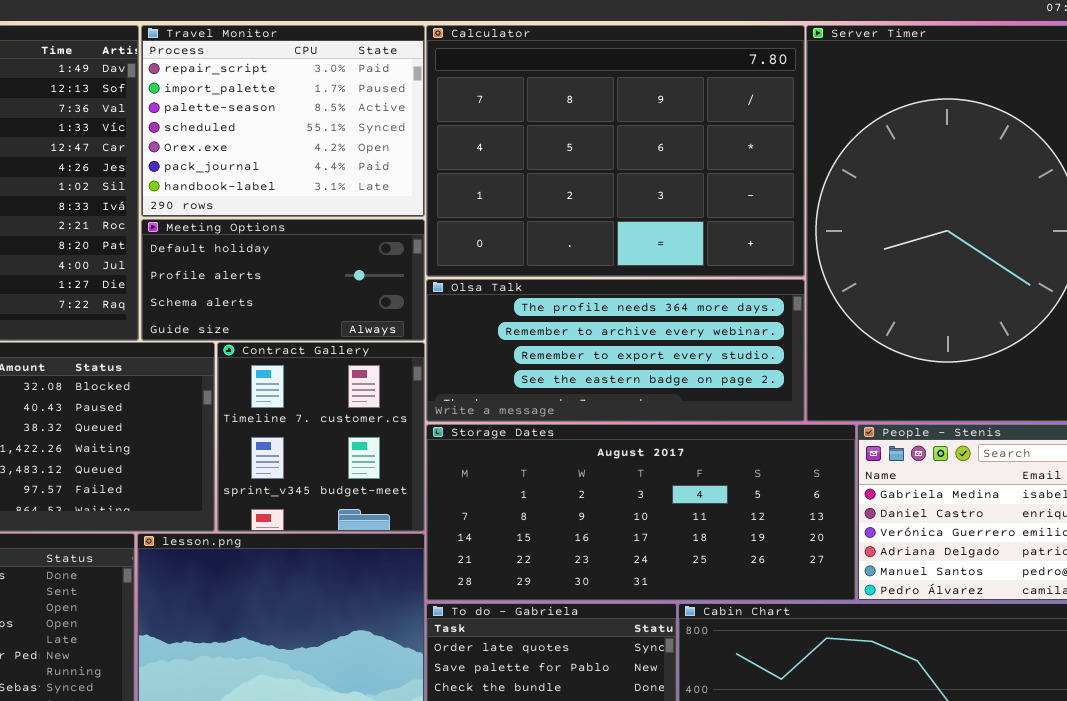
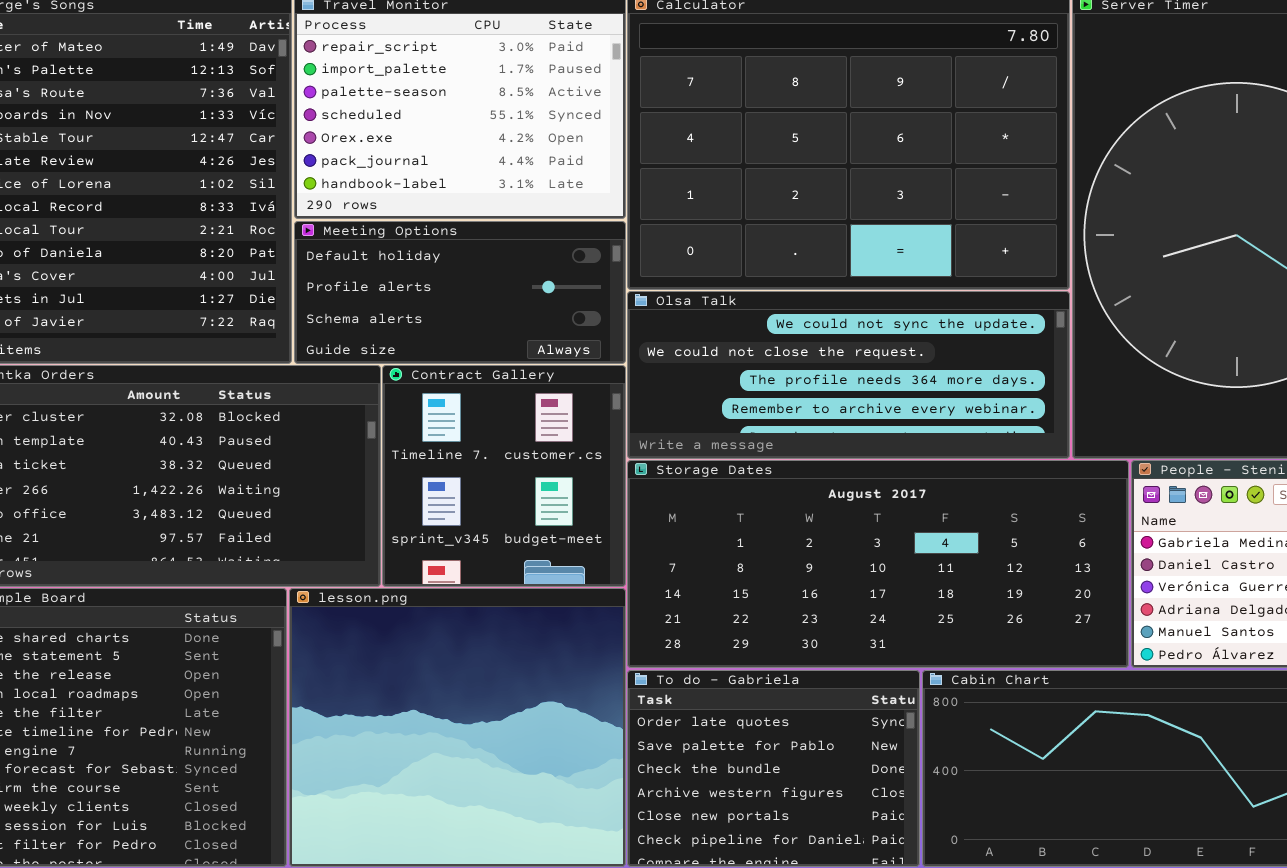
Olsa Talk: [426,279,805,422] -> [627,291,1070,459], scrolled up 2 rows

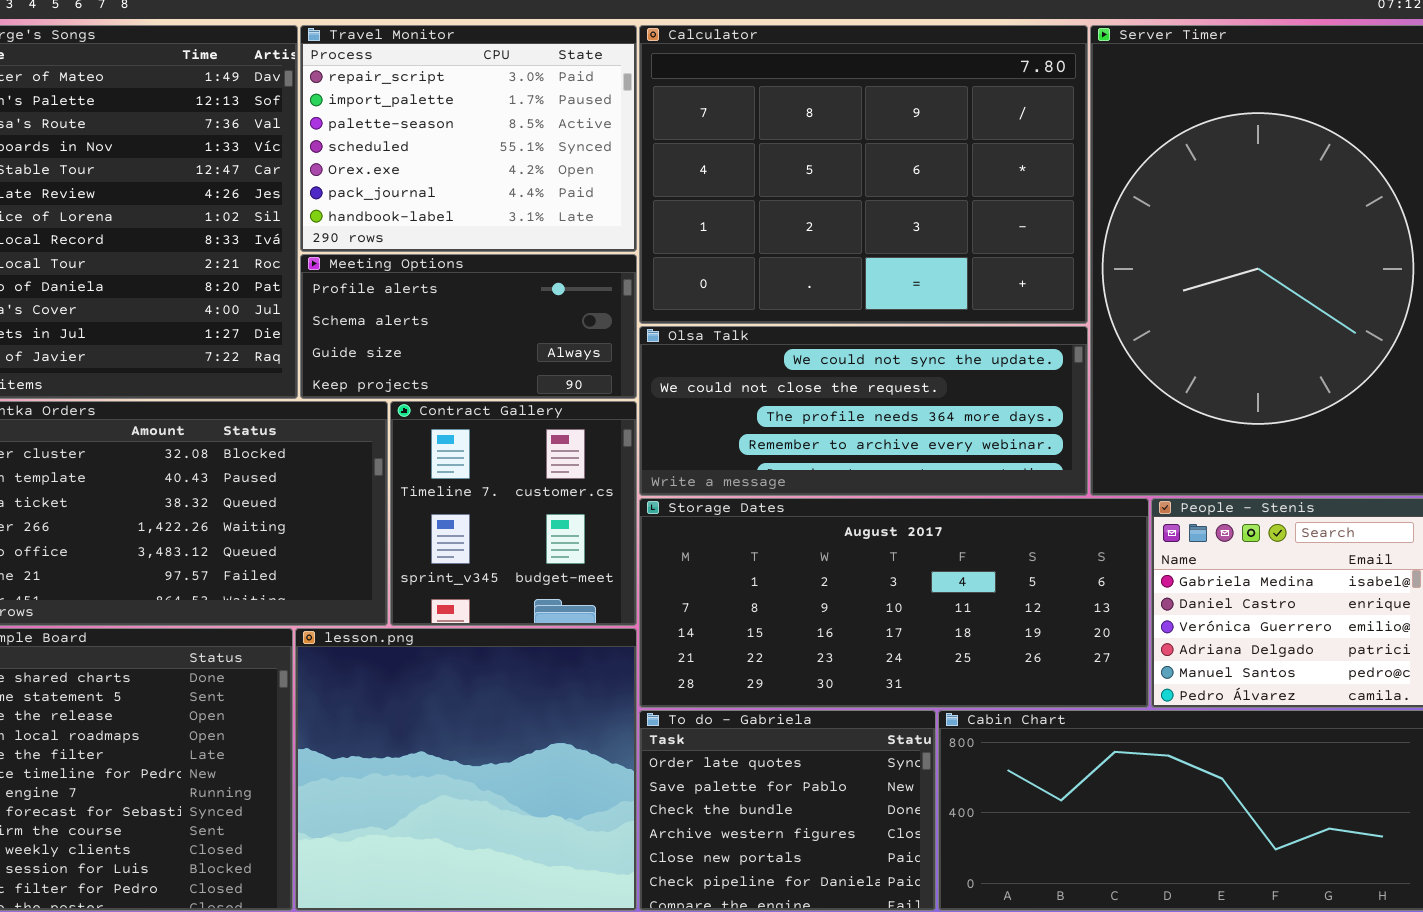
Meeting Options: [294,221,626,364] -> [300,254,637,399], scrolled down 1 row

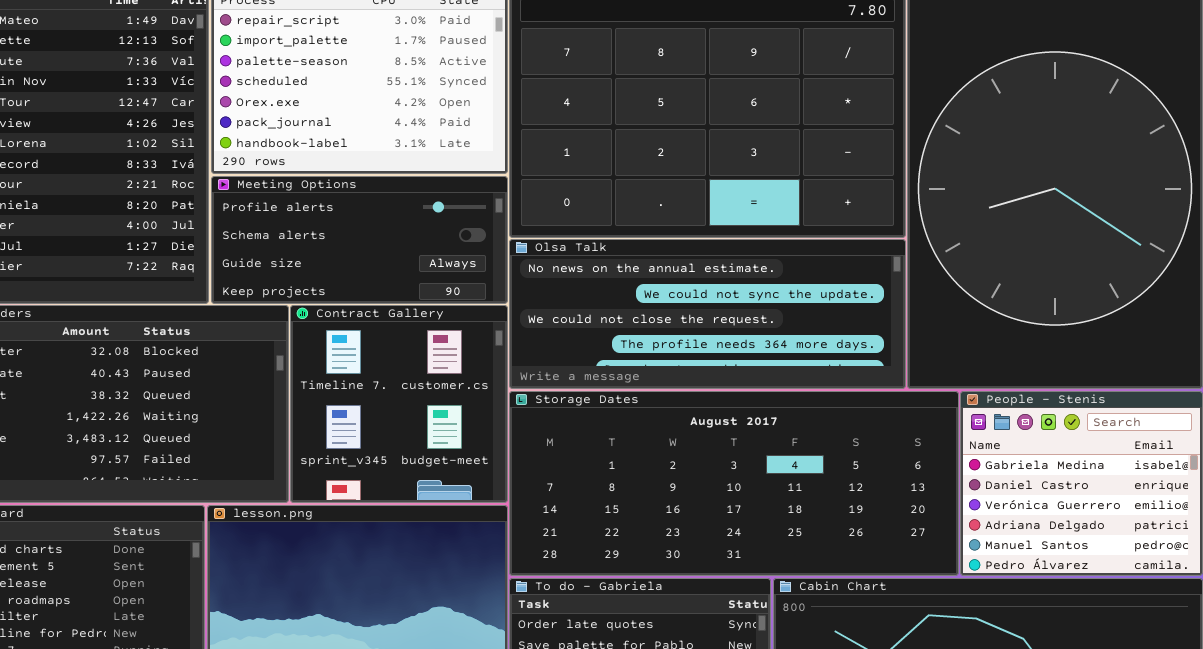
Olsa Talk: [639,326,1088,496] -> [509,239,906,389], scrolled up 1 row

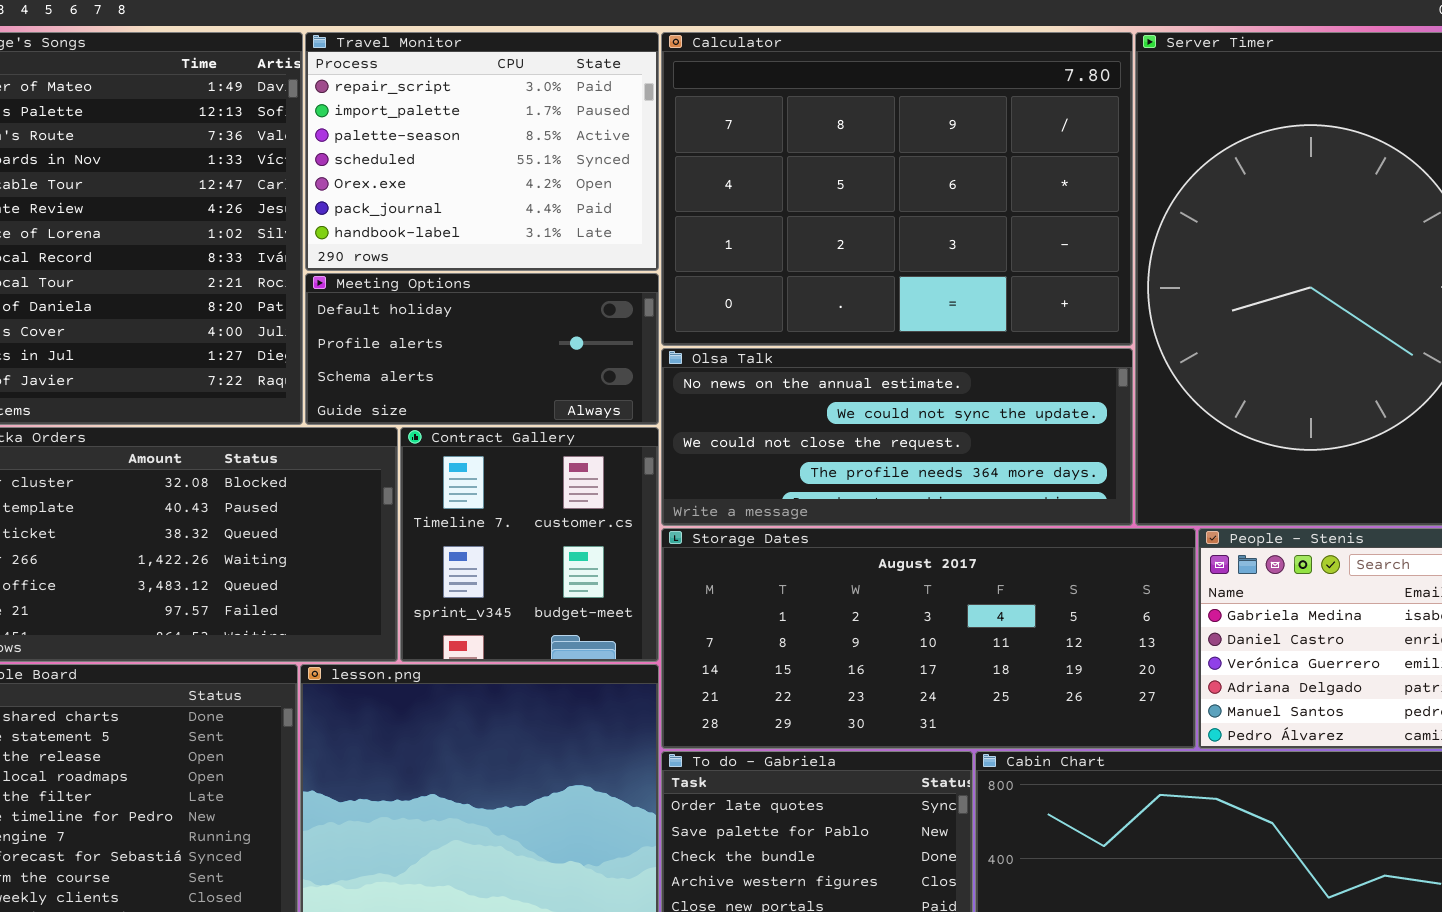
Meeting Options: [211,176,508,304] -> [305,273,659,425], scrolled up 1 row

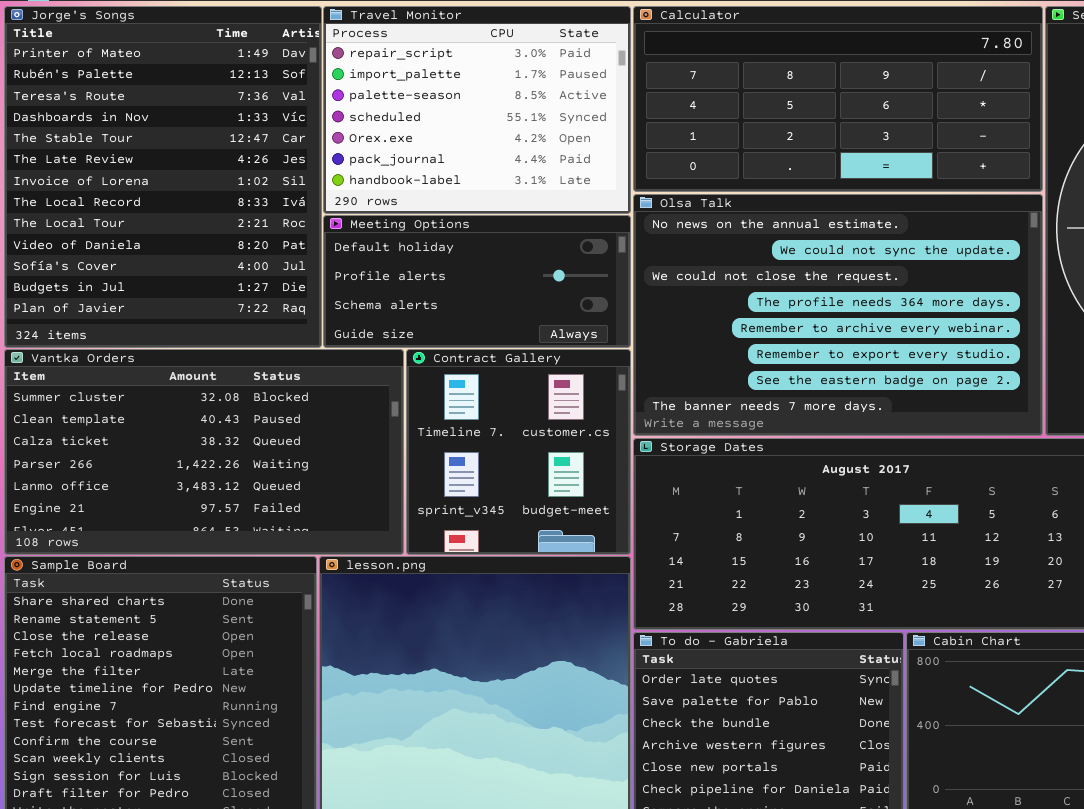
Calculator: [661,32,1133,346] -> [633,6,1043,192], resized
Olsa Talk: [661,348,1133,526] -> [633,194,1043,436], resized

